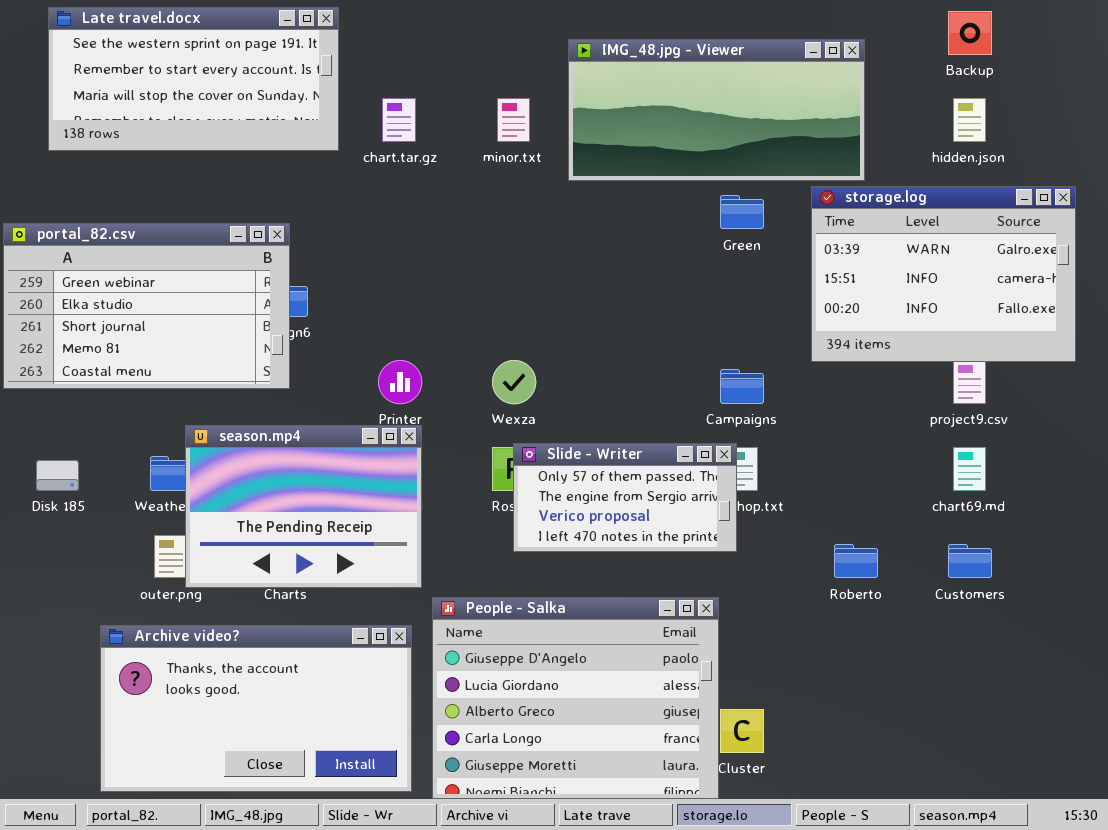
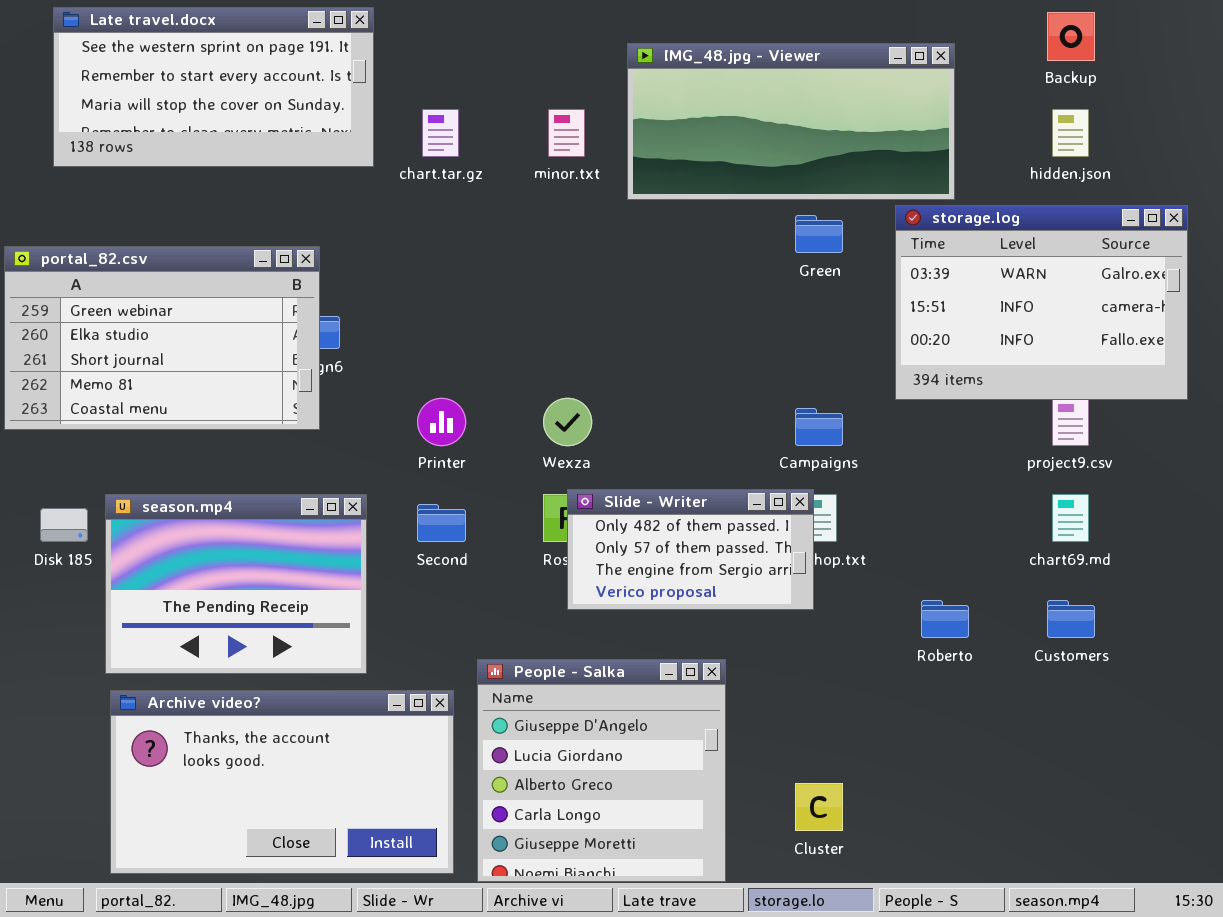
season.mp4: [185,425,422,588] -> [105,494,367,674], moved
Slide - Writer: [513,443,737,552] -> [567,489,814,610], scrolled up 1 row
People - Salka: [432,597,719,799] -> [477,659,726,882], resized

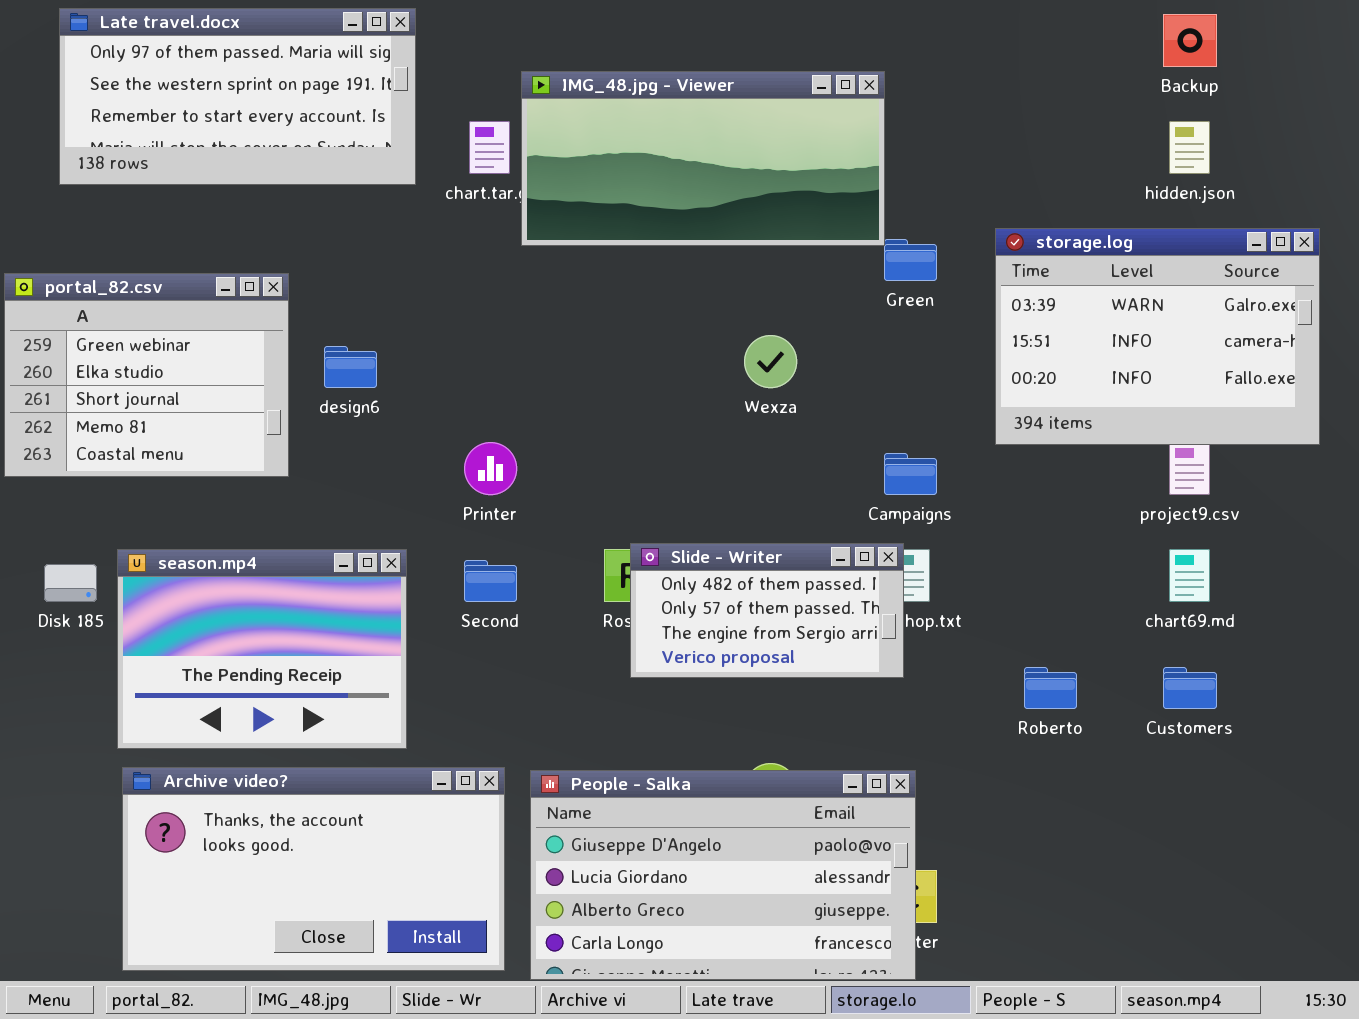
Late travel.docx: [53,7,374,167] -> [59,8,416,185], scrolled up 1 row
IMG_48.jpg - Viewer: [627,43,955,200] -> [521,71,885,246], moved
portal_82.csv: [4,246,320,430] -> [4,273,289,477], resized
Wexza: [543,398,592,446] -> [744,335,797,388], moved
People - Salka: [477,659,726,882] -> [530,770,916,980], resized

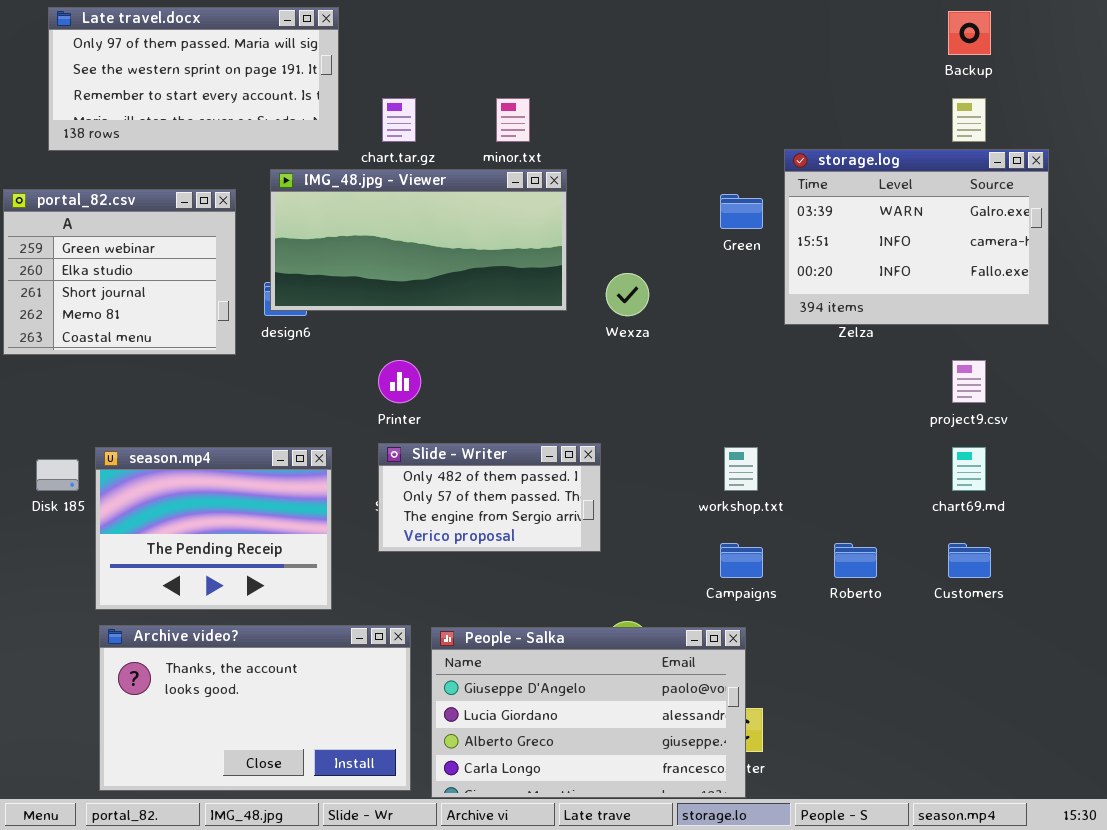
IMG_48.jpg - Viewer: [521,71,885,246] -> [270,169,567,311], moved
storage.log: [995,228,1320,445] -> [784,149,1049,325], moved
portal_82.csv: [4,273,289,477] -> [3,189,236,355], moved
Campaigns: [884,453,937,495] -> [720,543,763,578], moved
Slide - Writer: [630,543,904,678] -> [378,443,601,552], moved

